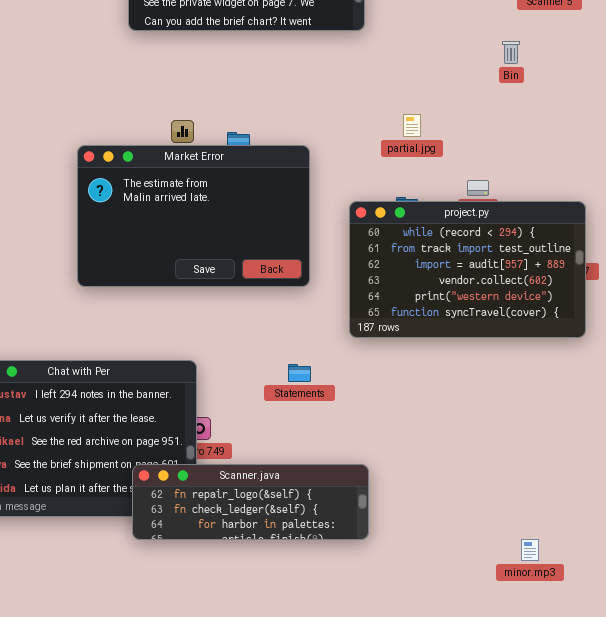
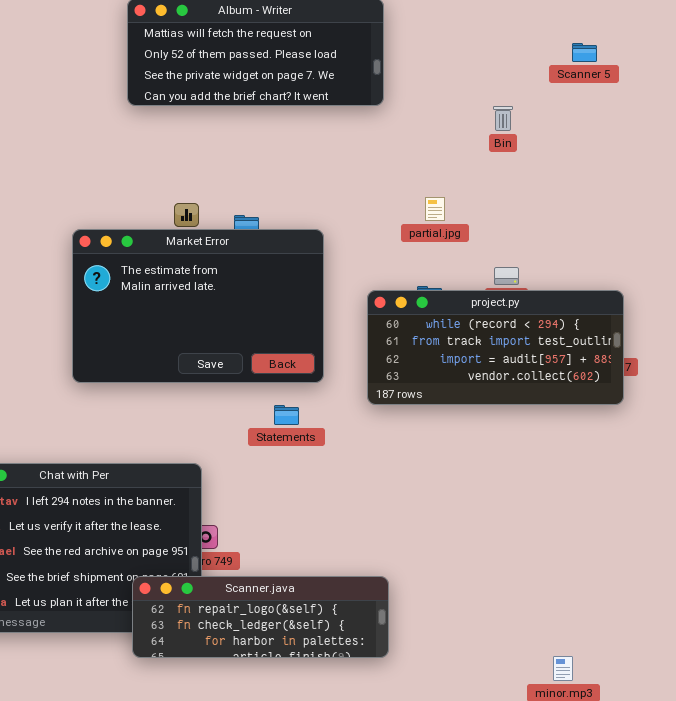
Bin: [502,41,520,64] -> [493,106,513,131], moved
project.py: [349,201,586,338] -> [367,290,624,405], resized
Statements: [288,364,311,382] -> [274,405,299,425], moved

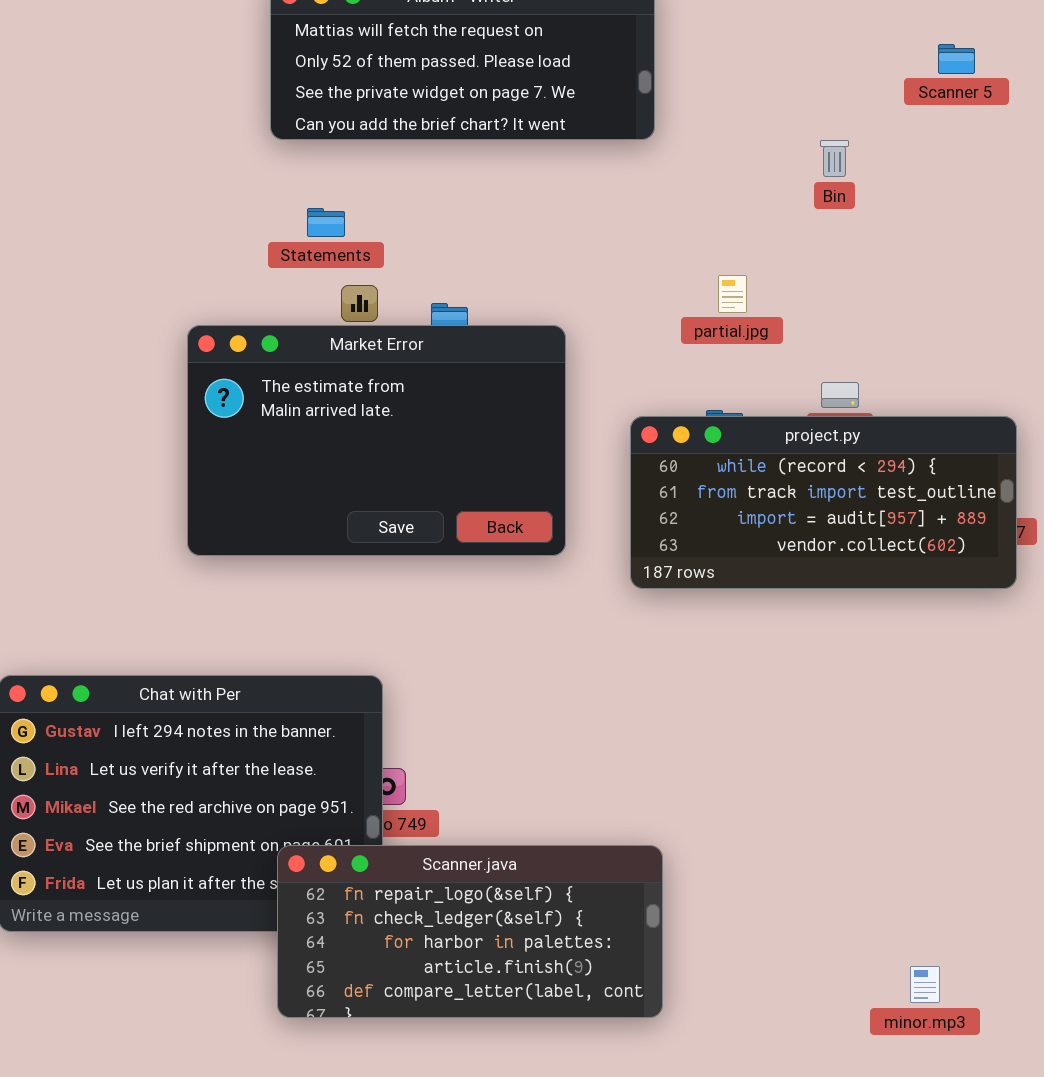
Statements: [274,405,299,425] -> [307,208,345,237], moved
Scanner.java: [132,576,389,658] -> [277,845,663,1018], resized

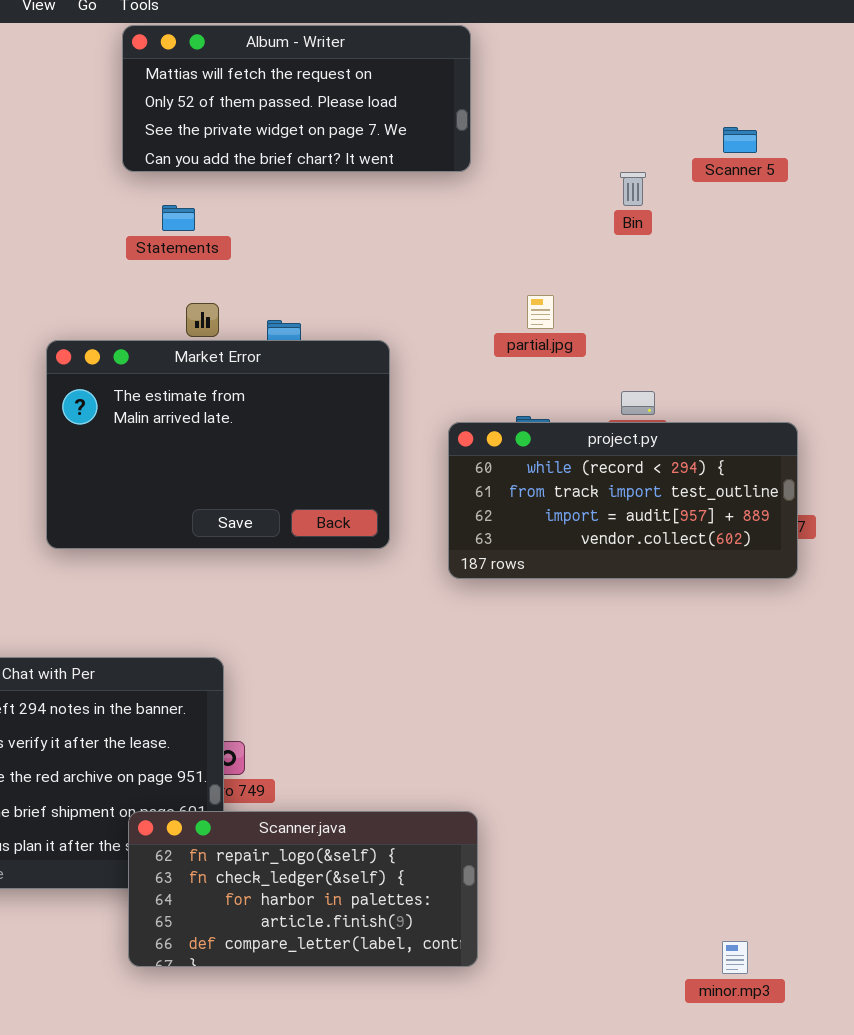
Scanner 5: [938,44,975,74] -> [723,127,757,153], moved
Statements: [307,208,345,237] -> [162,205,195,231], moved
minor.mp3: [910,966,940,1003] -> [722,941,748,974], moved

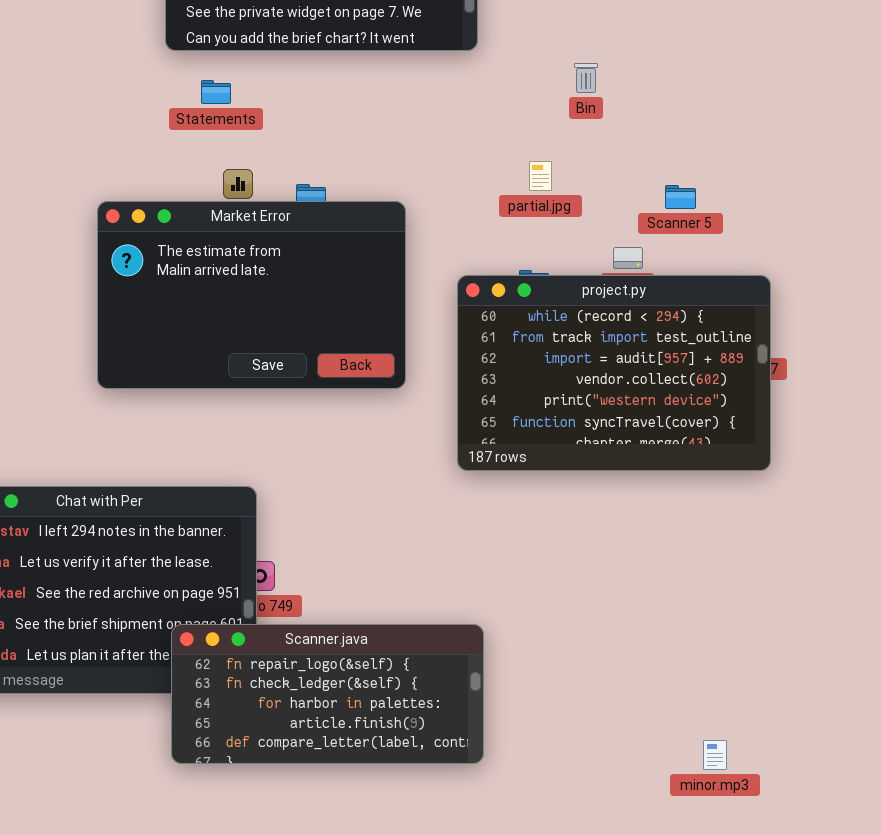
Scanner 5: [723,127,757,153] -> [665,185,696,209], moved
Bin: [620,172,646,206] -> [574,63,598,93], moved
project.py: [448,422,798,579] -> [457,275,771,471], resized

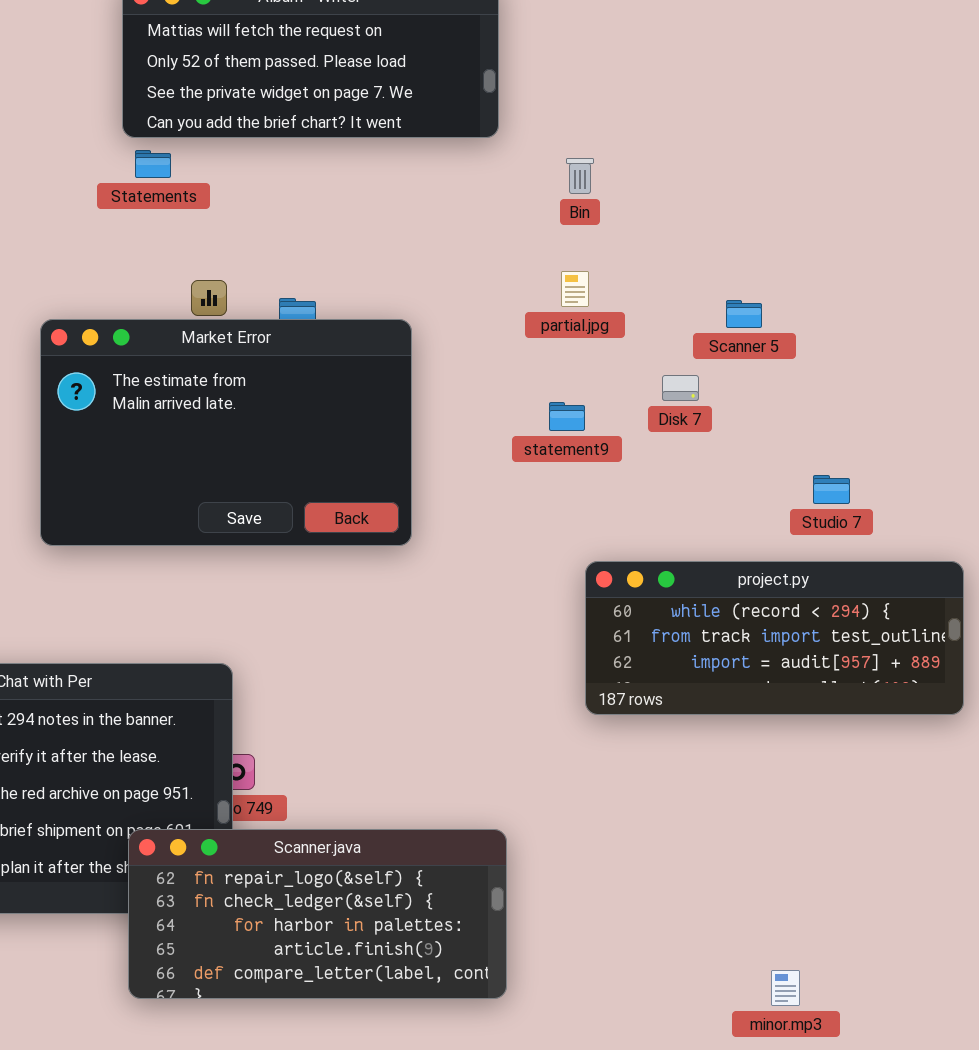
Bin: [574,63,598,93] -> [566,158,594,194], moved
Statements: [201,80,231,104] -> [135,150,171,178], moved
project.py: [457,275,771,471] -> [585,561,964,715], moved, resized

